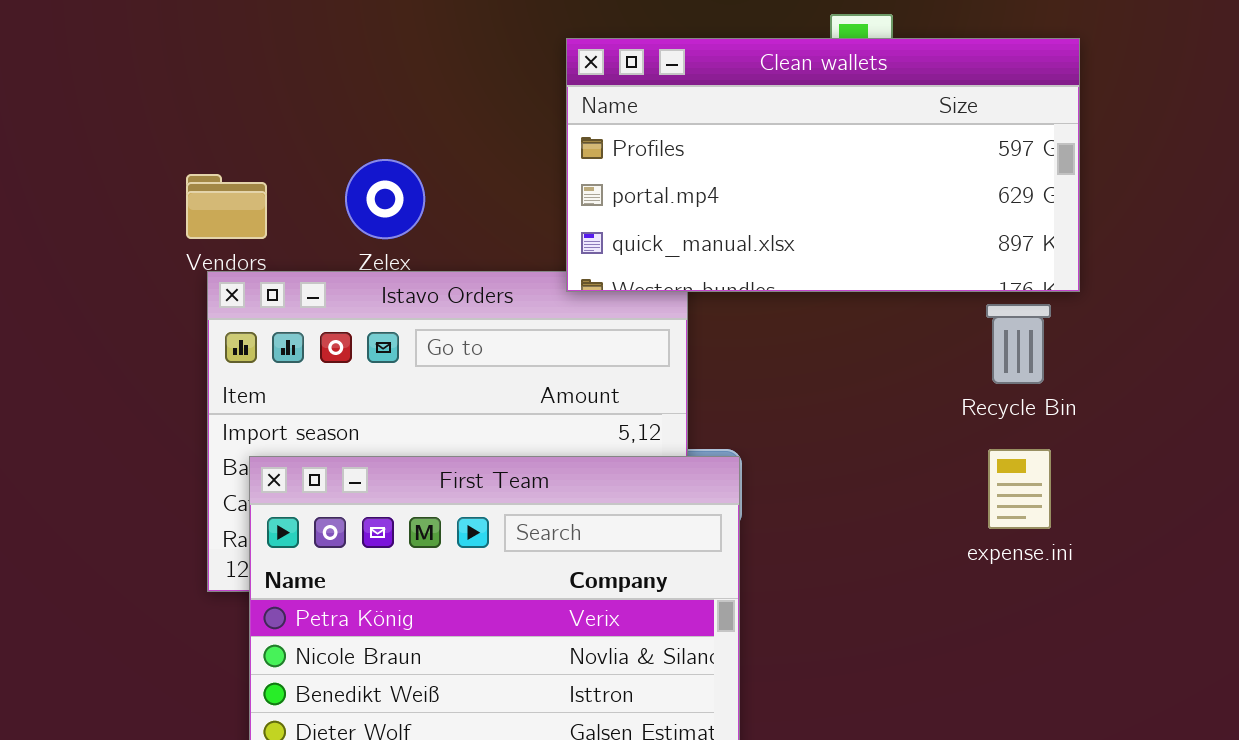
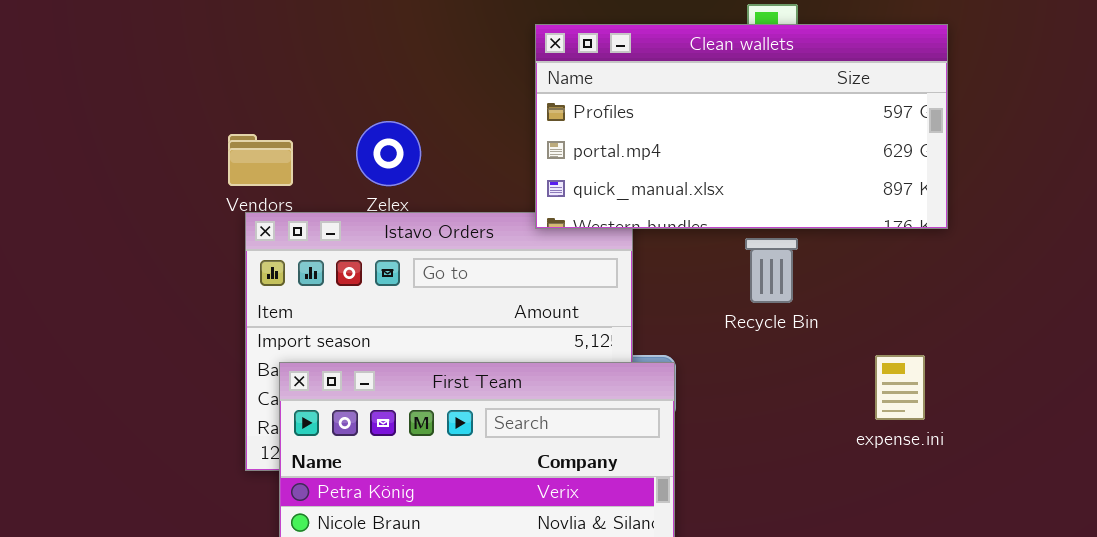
Recycle Bin: [986,304,1051,384] -> [745,238,798,303], moved

